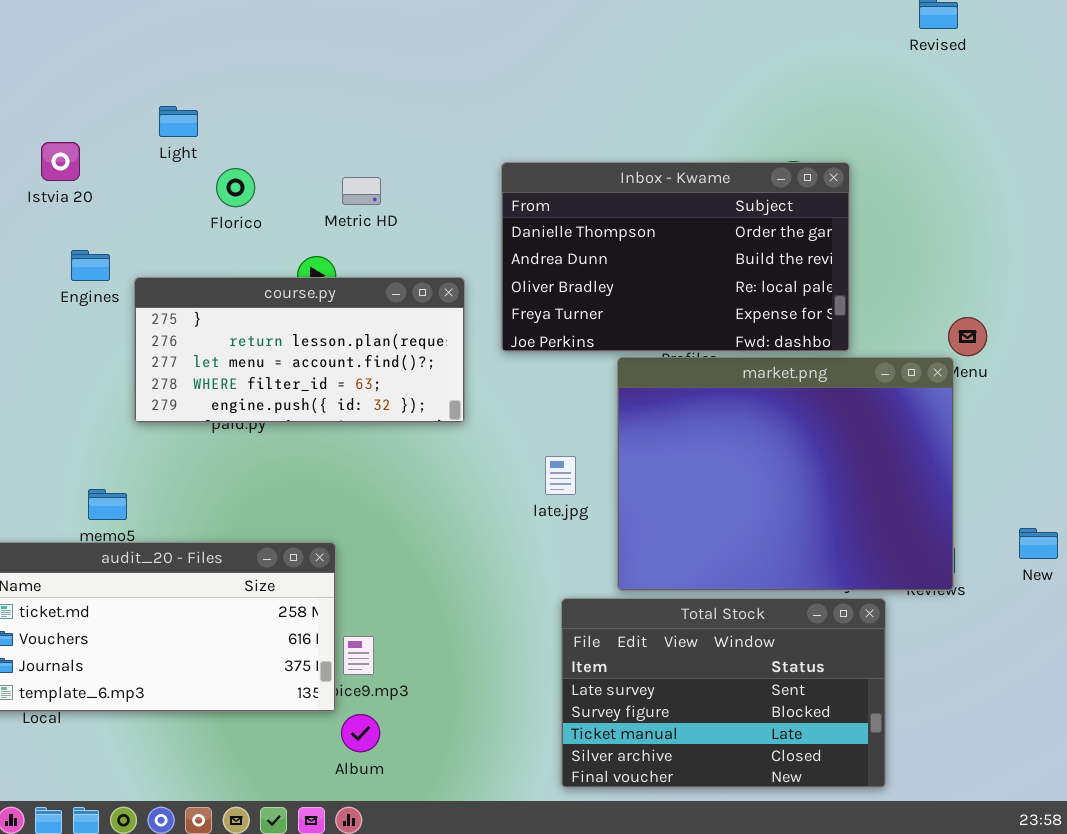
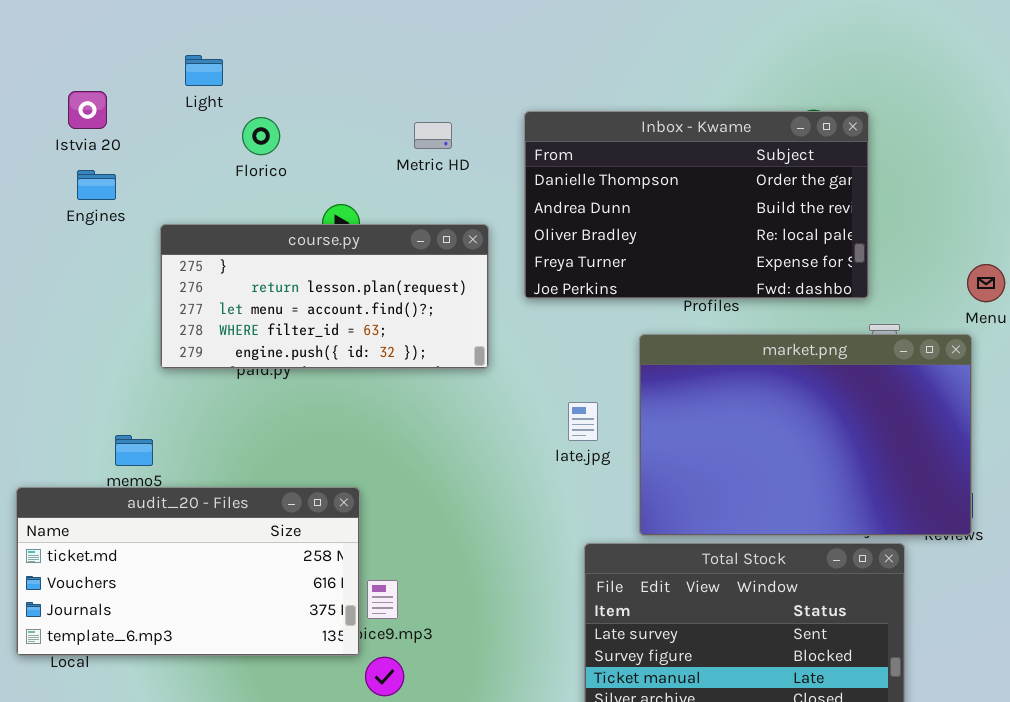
Metric HD: [342,177,381,205] -> [414,122,452,149], moved
Engines: [71,250,110,281] -> [77,170,116,200], moved
market.png: [617,357,954,591] -> [639,334,972,536], resized

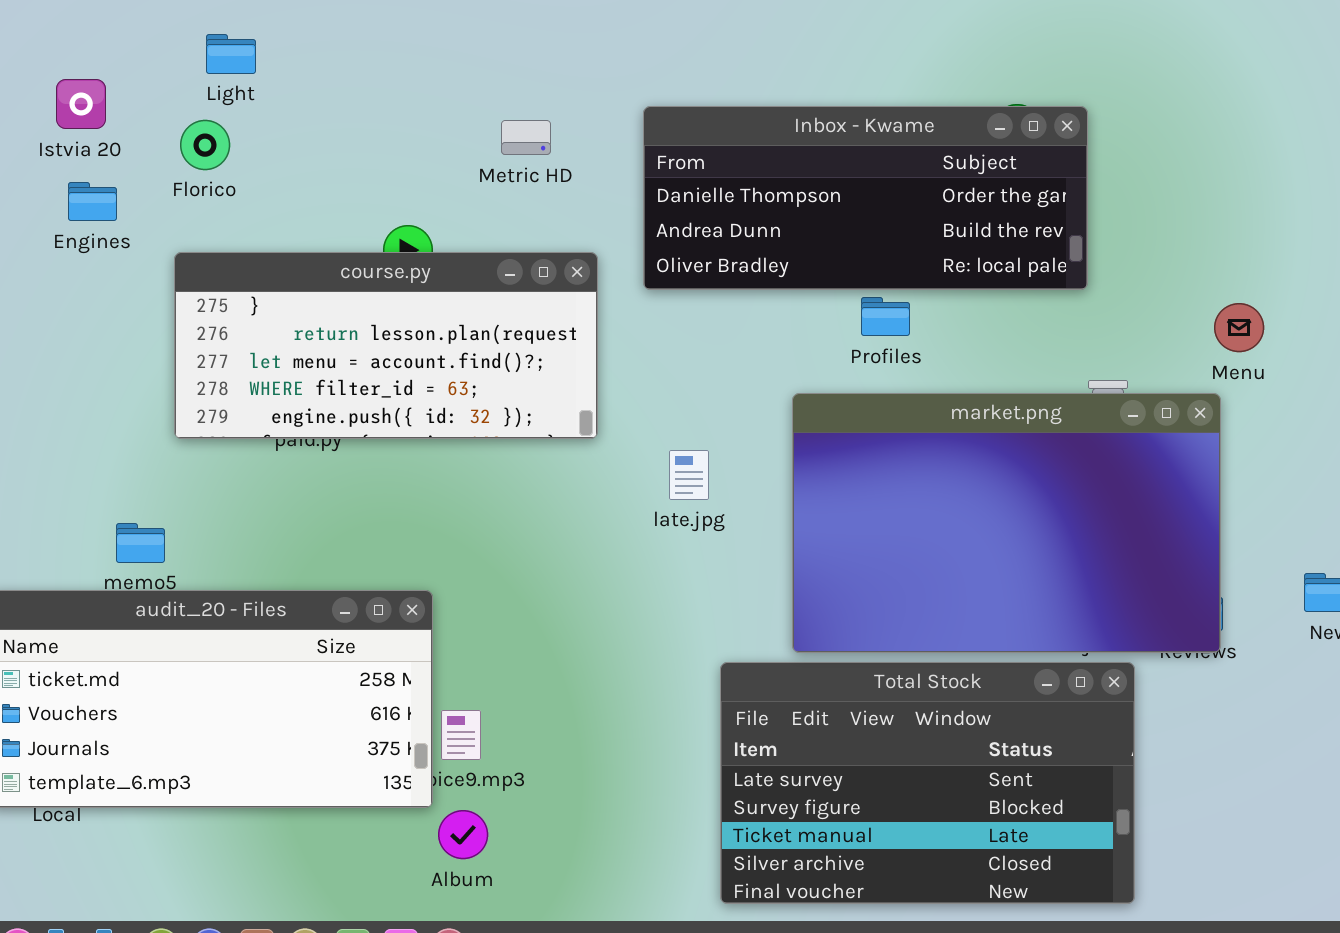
Inbox - Kwame: [524,111,869,299] -> [643,106,1088,290], resized
Florico: [242,117,280,155] -> [180,120,230,170], moved
late.jpg: [568,402,598,441] -> [669,450,709,500], moved

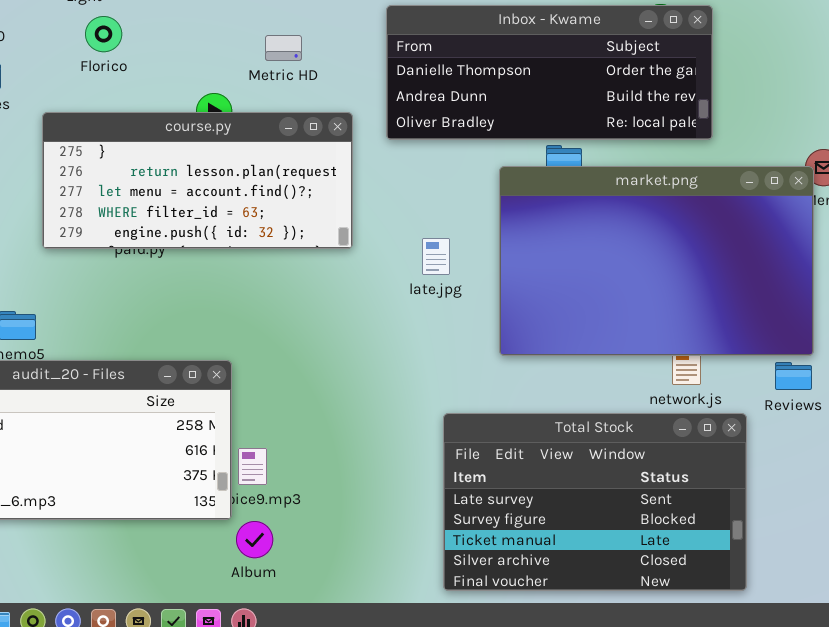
Florico: [180,120,230,170] -> [85,16,122,52], moved
Metric HD: [501,120,551,155] -> [265,35,302,61], moved
market.png: [792,393,1221,653] -> [499,166,814,356], moved
late.jpg: [669,450,709,500] -> [422,238,450,275], moved

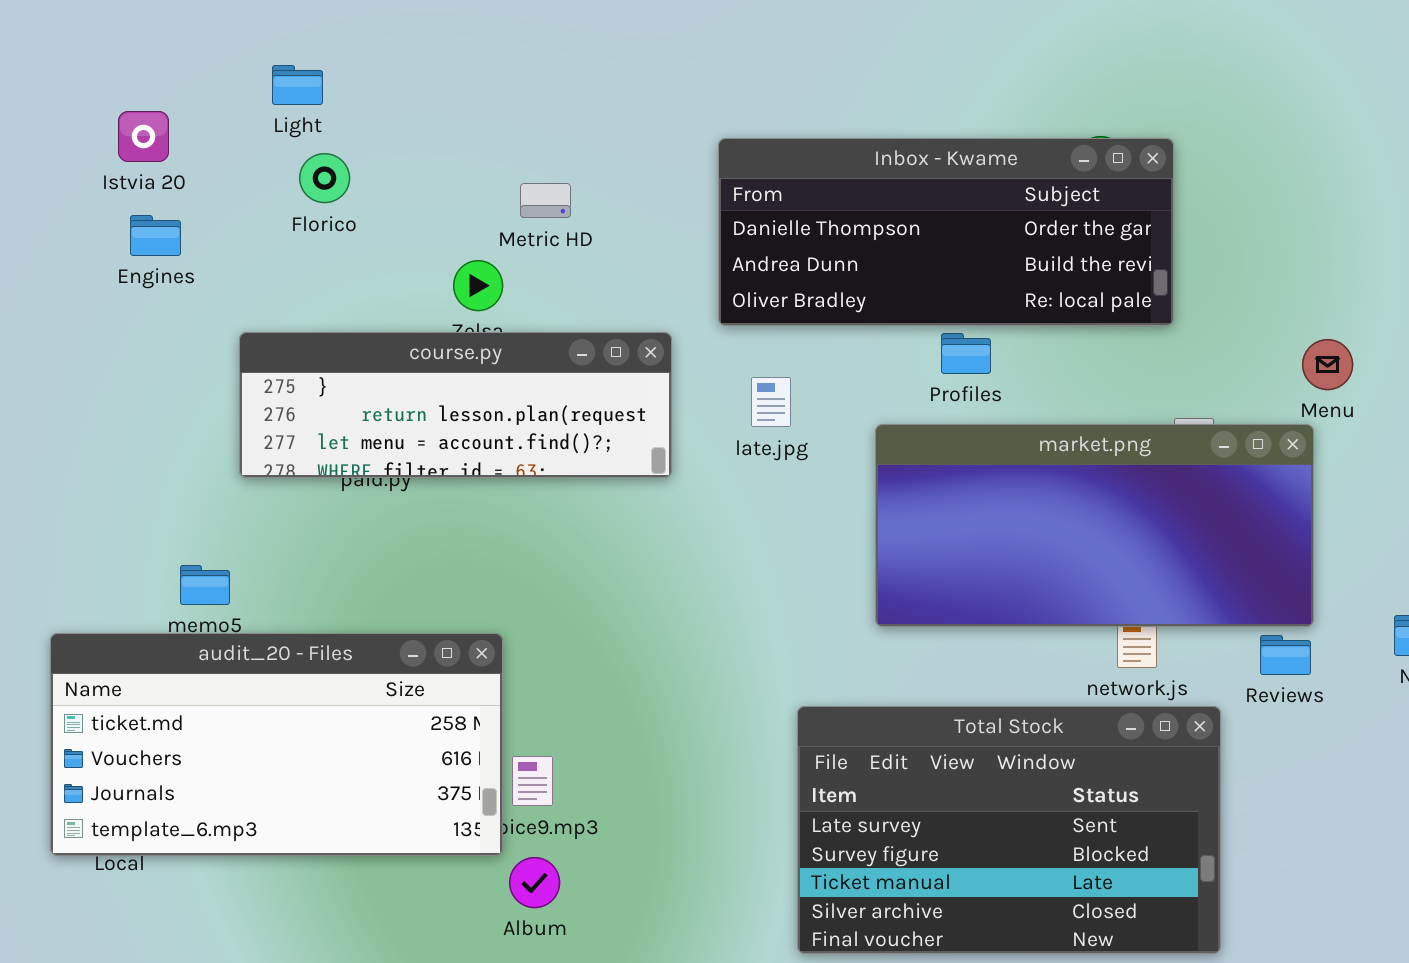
Metric HD: [265,35,302,61] -> [520,183,571,218], moved
course.py: [42,112,353,249] -> [239,332,672,478], resized
market.png: [499,166,814,356] -> [875,424,1314,627], resized
late.jpg: [422,238,450,275] -> [751,377,791,427], moved

